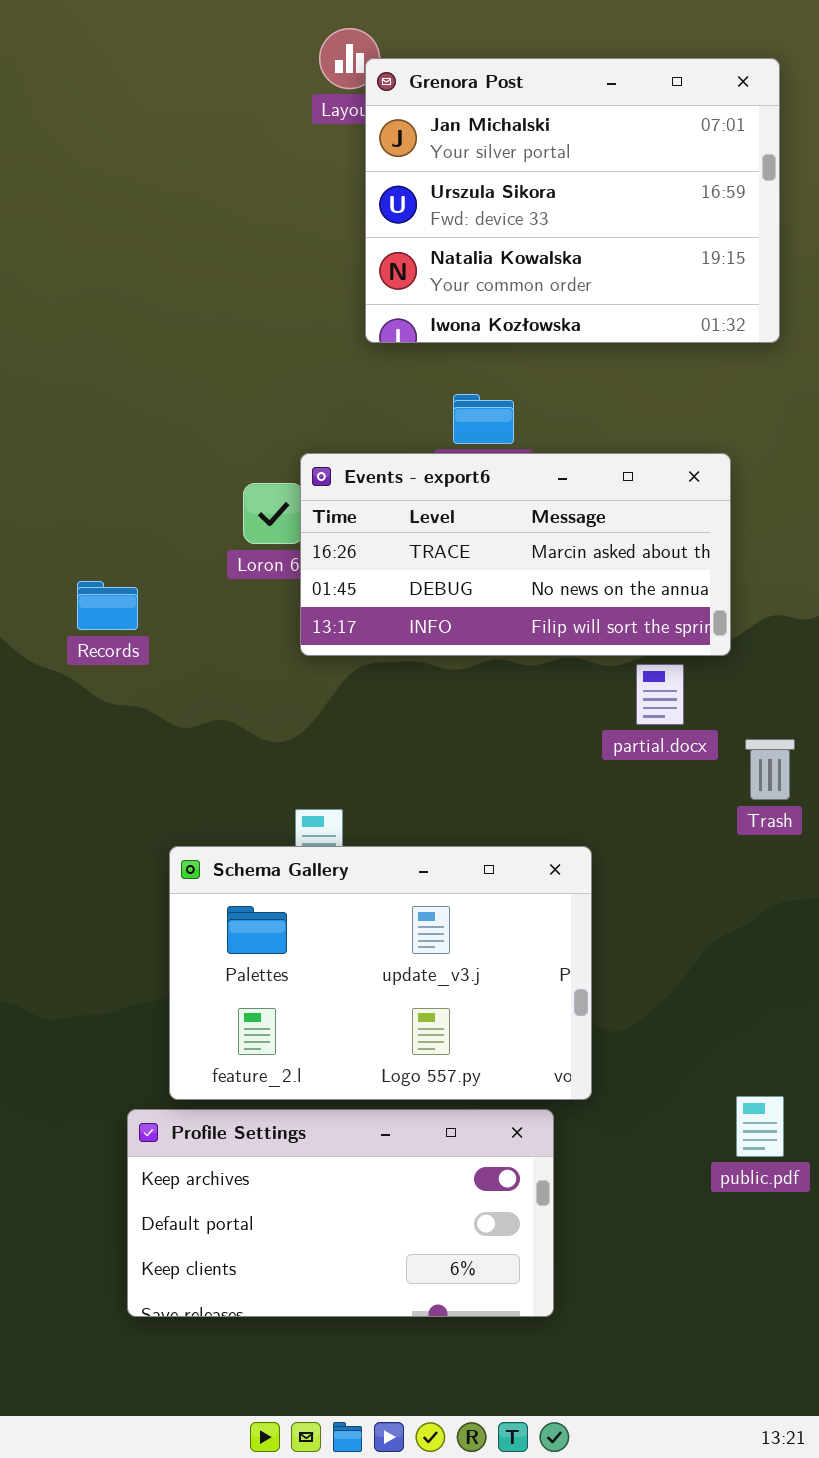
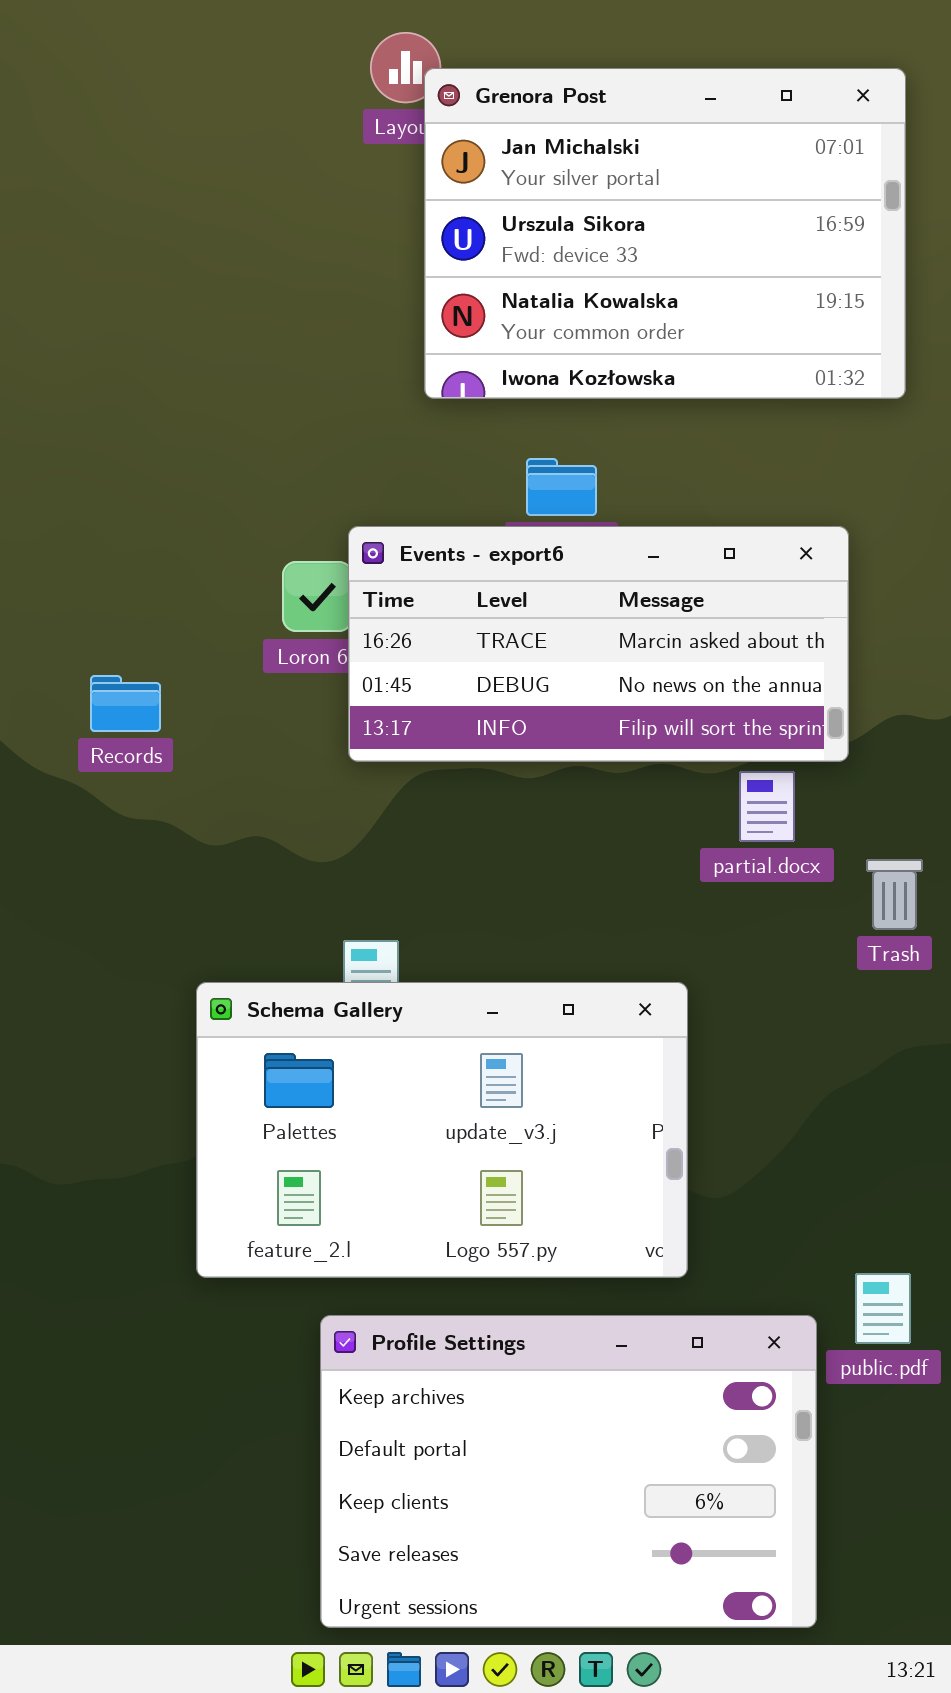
Profile Settings: [127,1109,554,1317] -> [320,1315,817,1628], moved, resized

